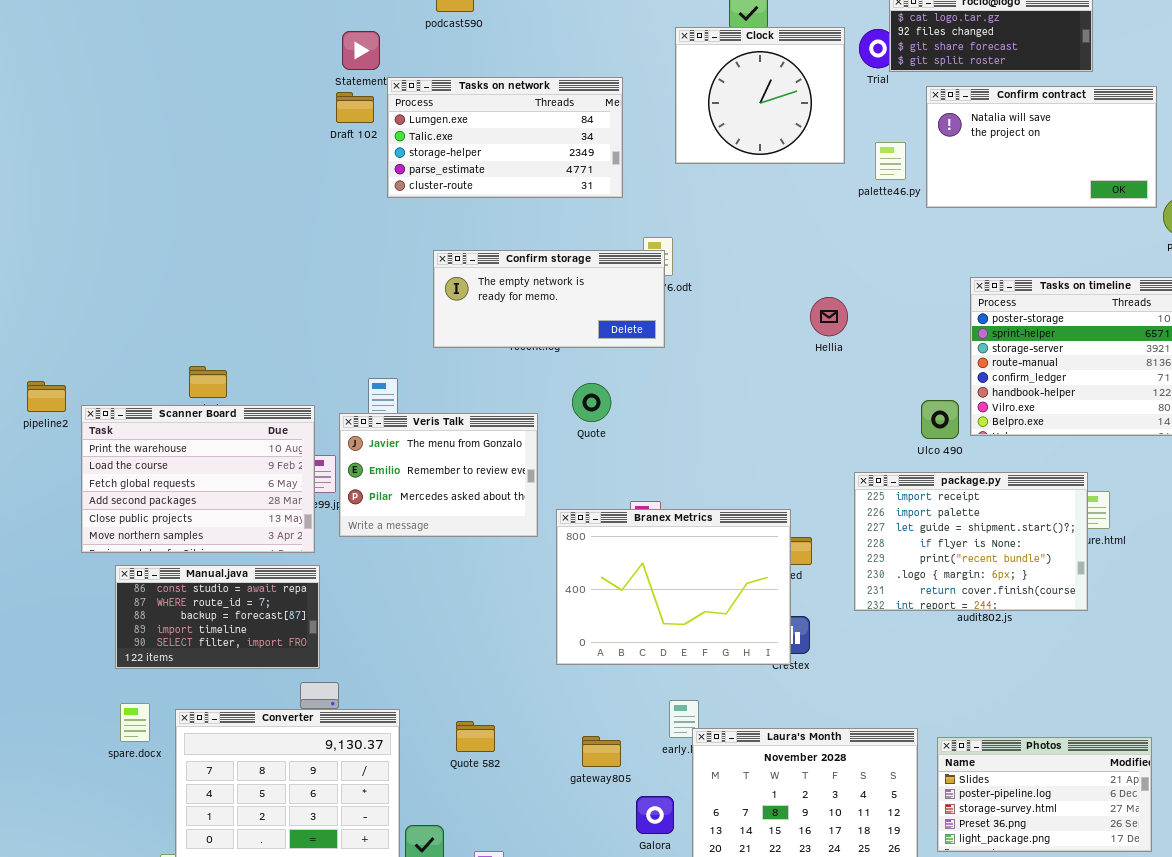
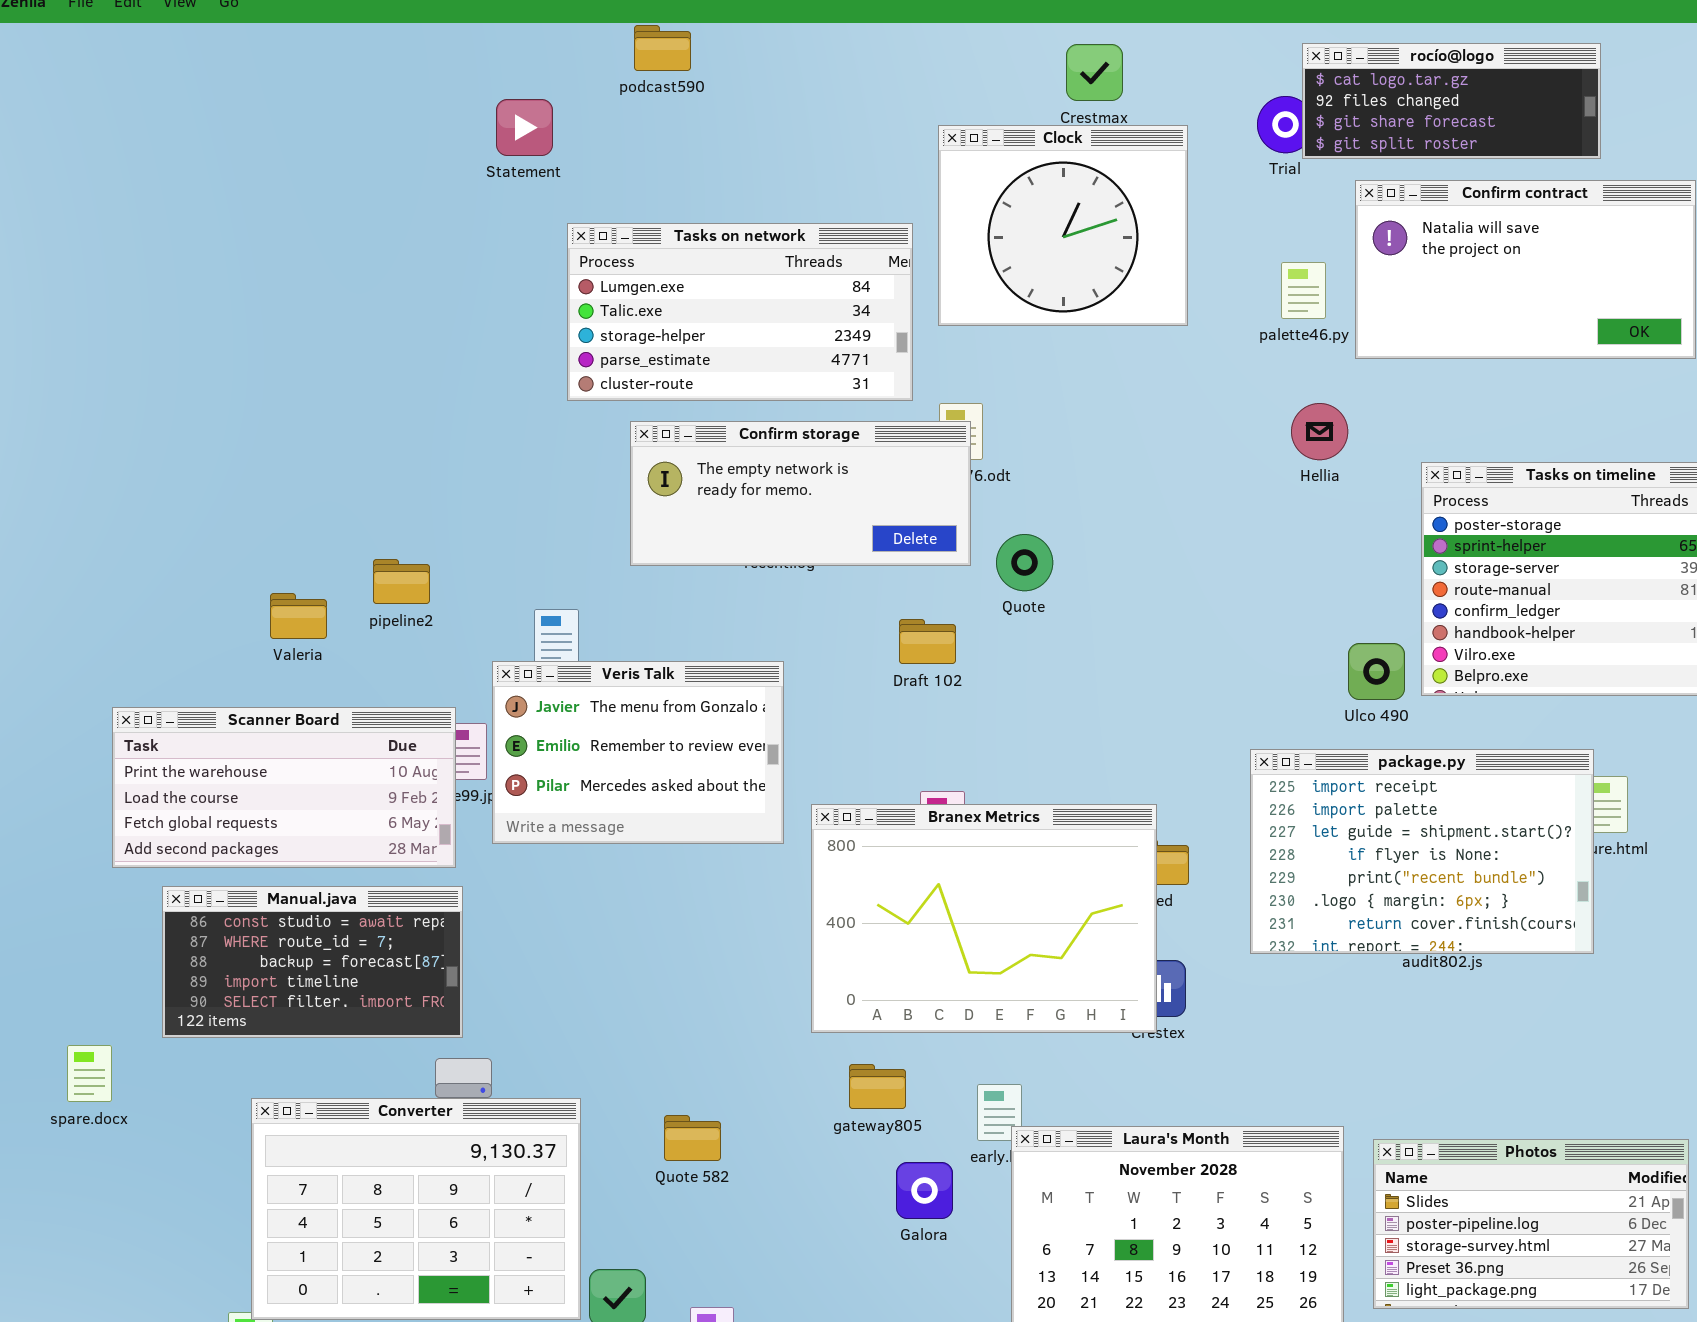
Clock: [675,27,845,164] -> [938,125,1188,326], moved
Tasks on network: [387,77,623,198] -> [567,223,913,401], moved
Draft 102: [336,92,374,123] -> [899,619,956,664], moved
Hellia: [810,297,848,336] -> [1291,403,1348,460], moved
pipeline2: [27,381,66,412] -> [373,559,430,604], moved
Quote: [572,383,611,422] -> [996,534,1053,591], moved
Scanner Board: [81,405,315,553] -> [112,707,456,868], resized
spare.docx: [120,703,150,742] -> [67,1045,112,1102], moved
gateway805: [582,736,621,767] -> [849,1064,906,1109], moved
Galora: [636,796,674,834] -> [896,1162,953,1219], moved

